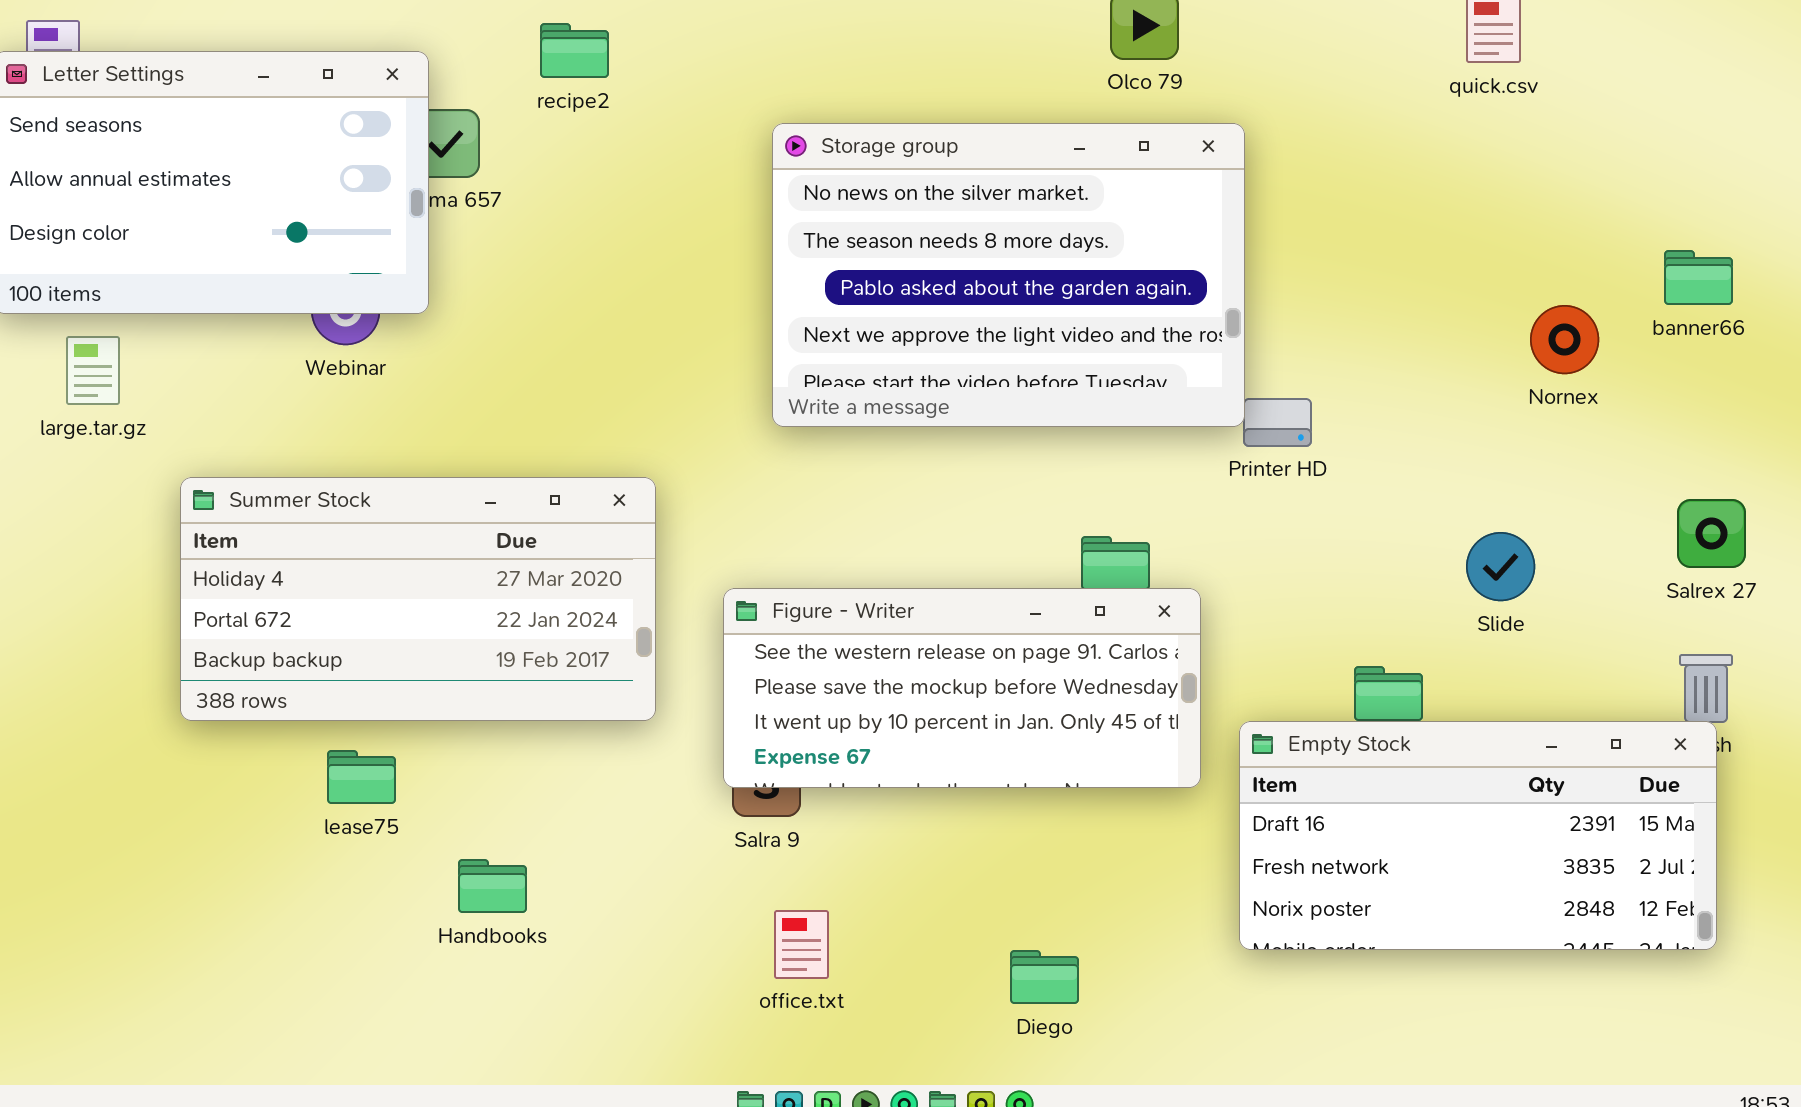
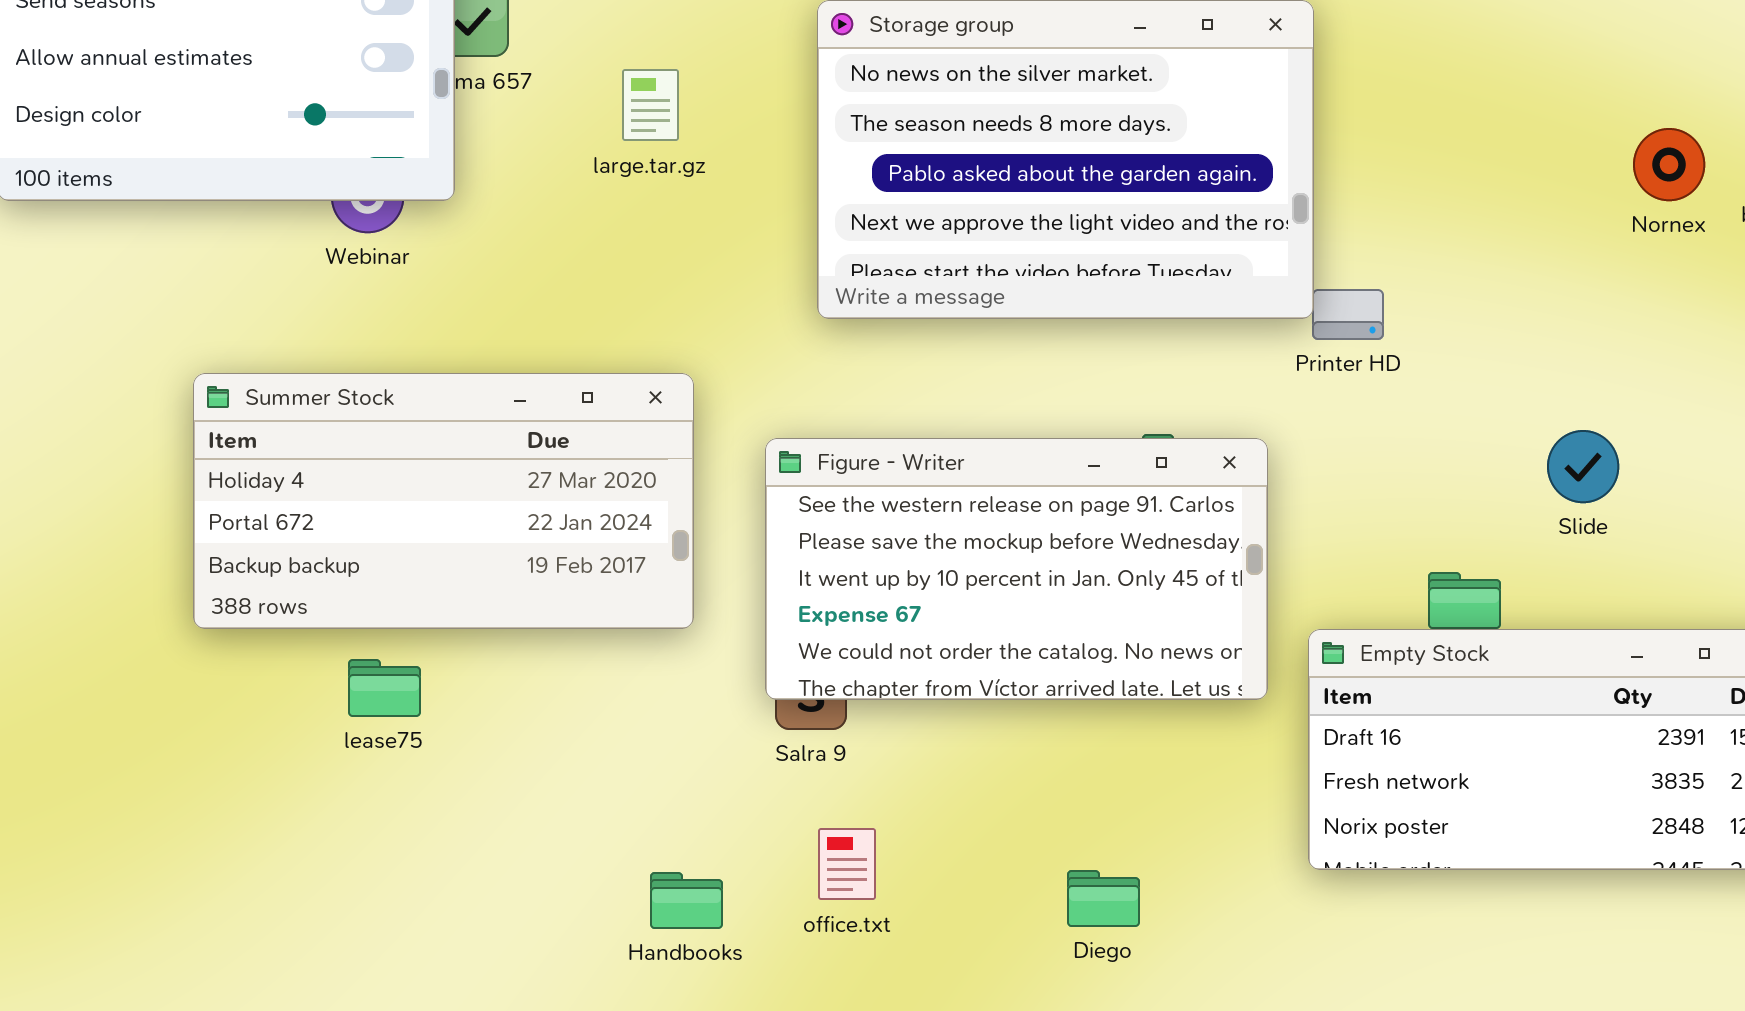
Nornex: [1530,305,1599,374] -> [1633,128,1705,201], moved
large.tar.gz: [66,336,120,405] -> [622,69,679,141], moved
Figure - Writer: [723,588,1201,788] -> [765,438,1268,700], resized
Handbooks: [458,859,527,913] -> [650,872,723,929], moved

